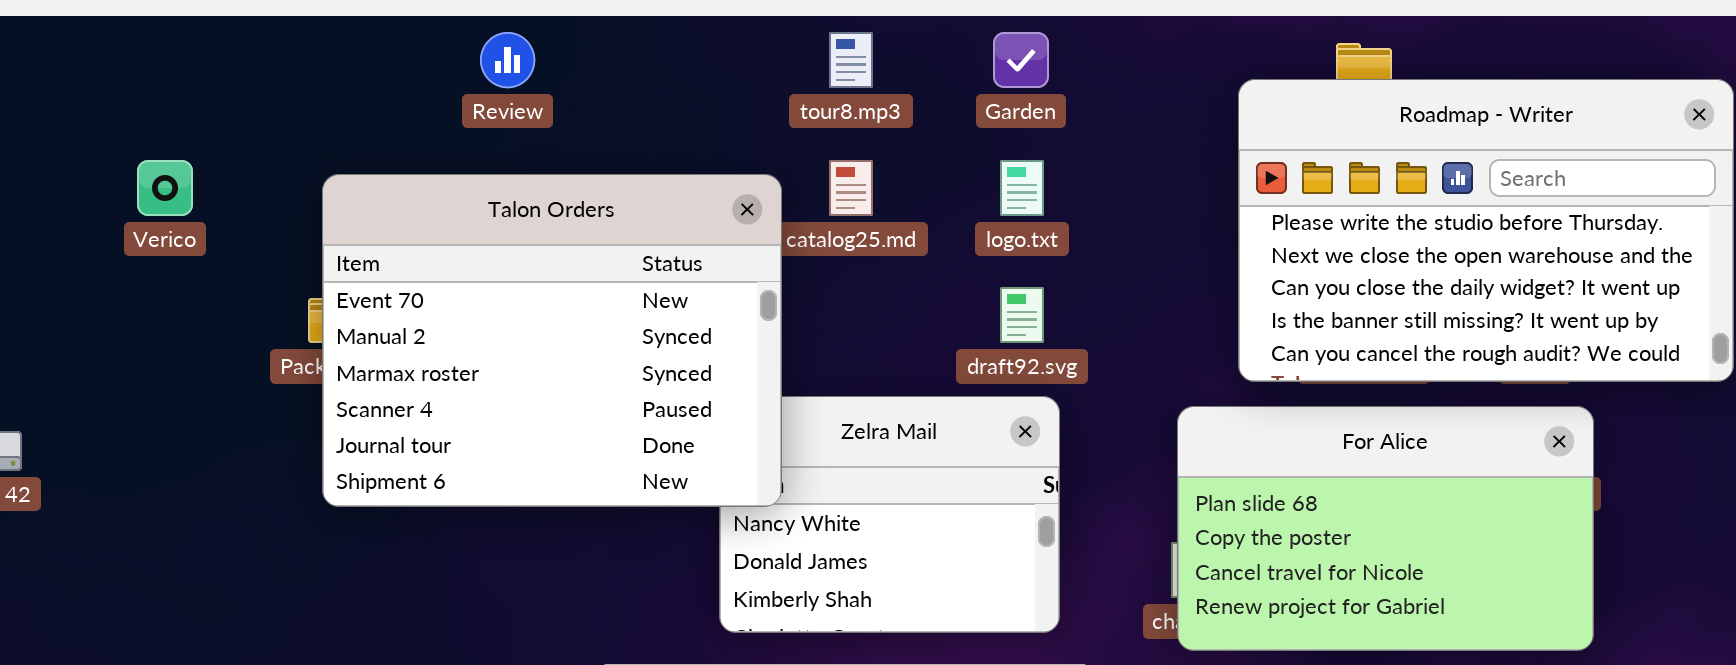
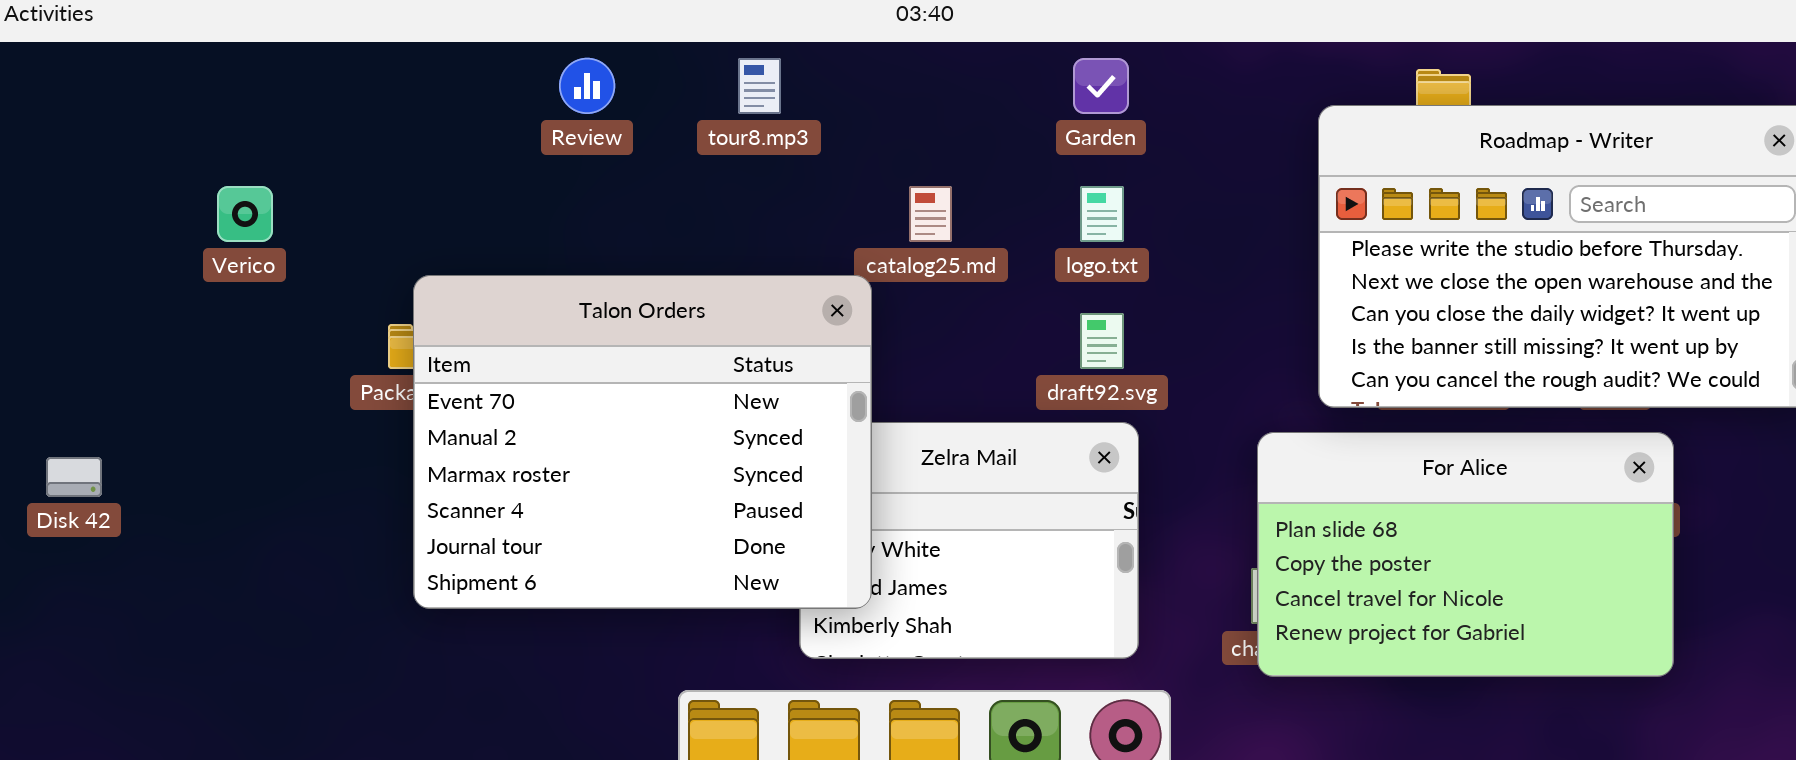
tour8.mp3: [829,32,873,88] -> [738,58,781,114], moved
Talon Orders: [322,174,782,507] -> [413,275,872,609], moved

